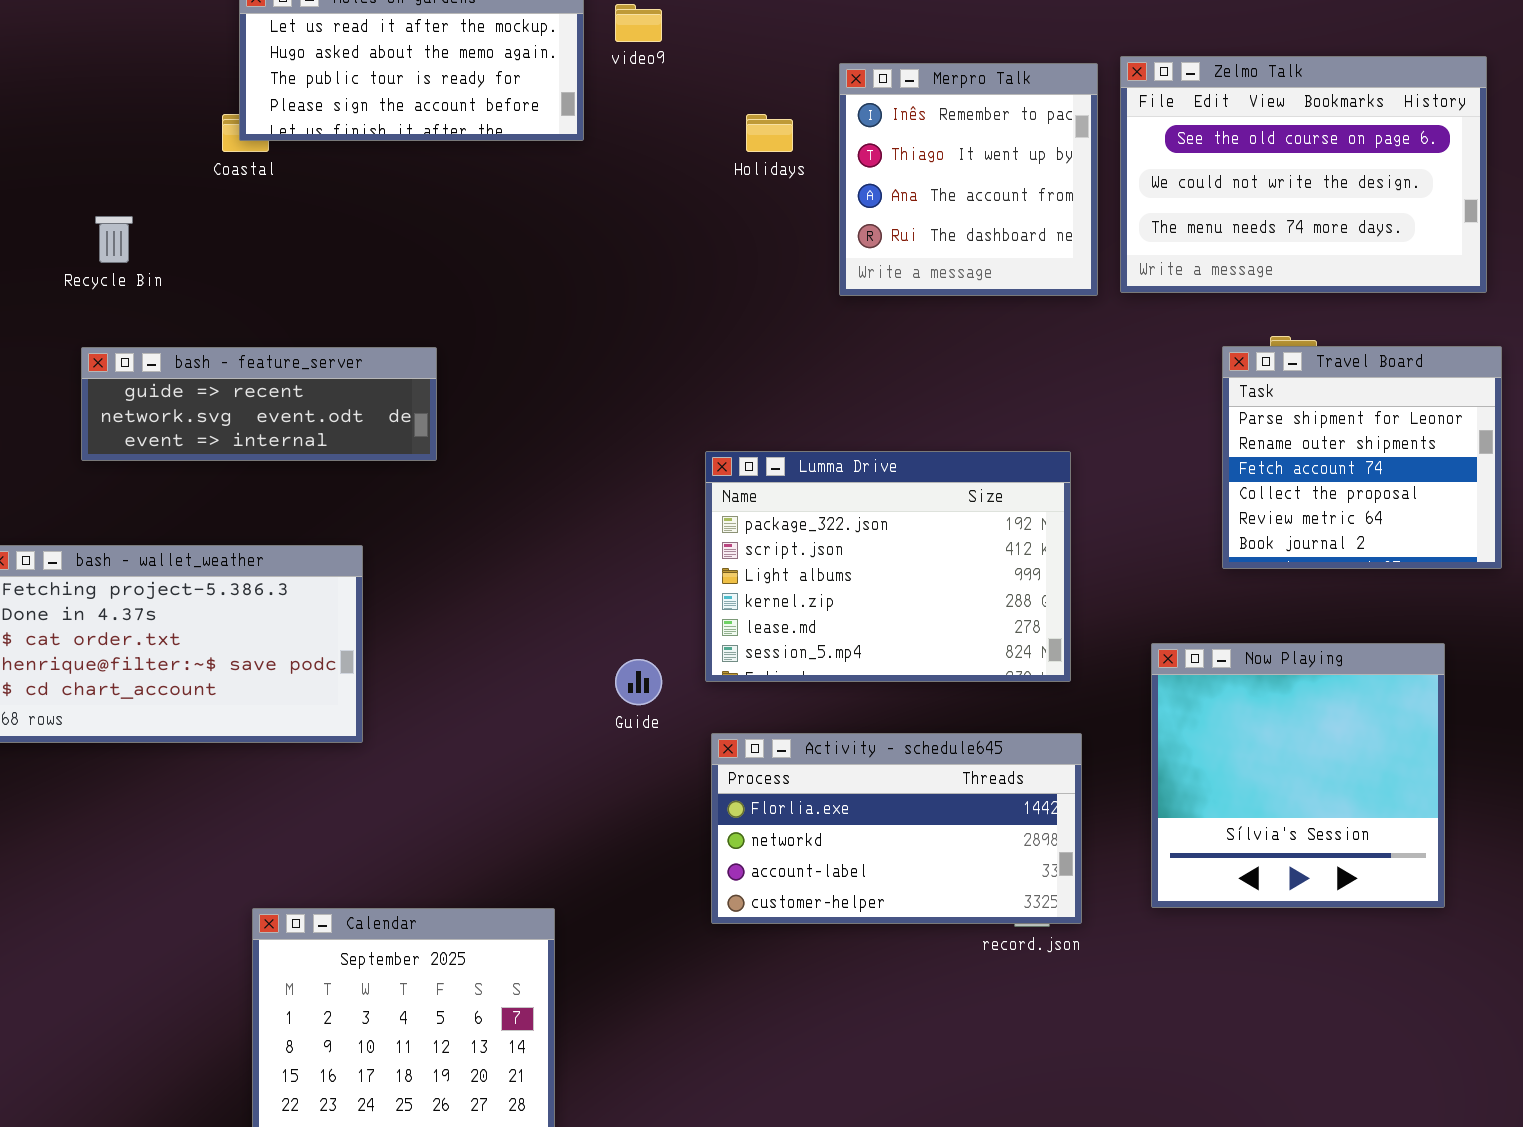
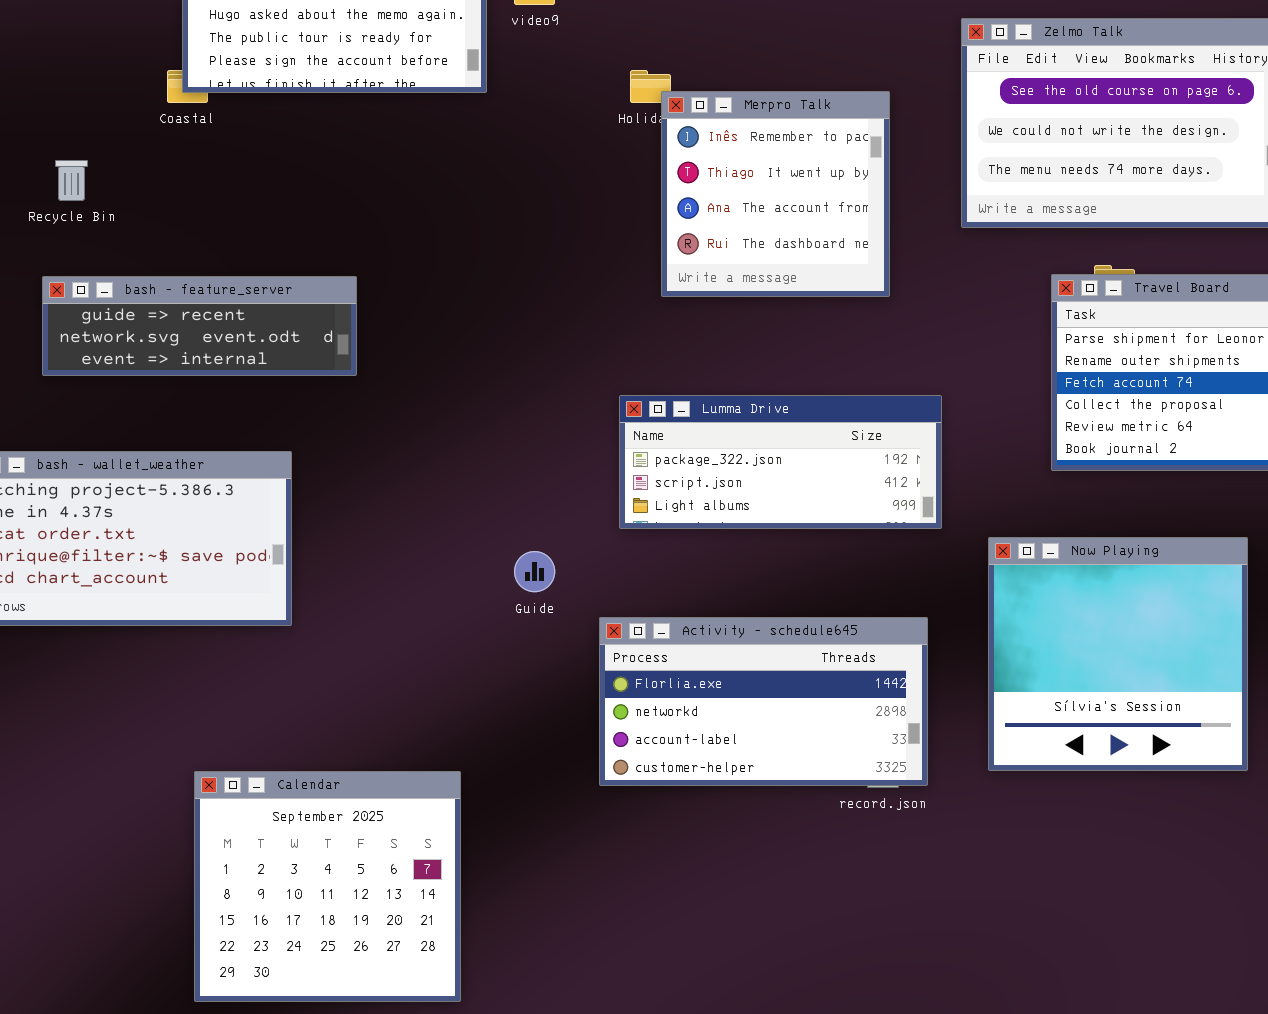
Merpro Talk: [839,63,1098,296] -> [661,91,890,297], moved
Lumma Drive: [705,451,1071,682] -> [619,395,942,529], moved, resized

